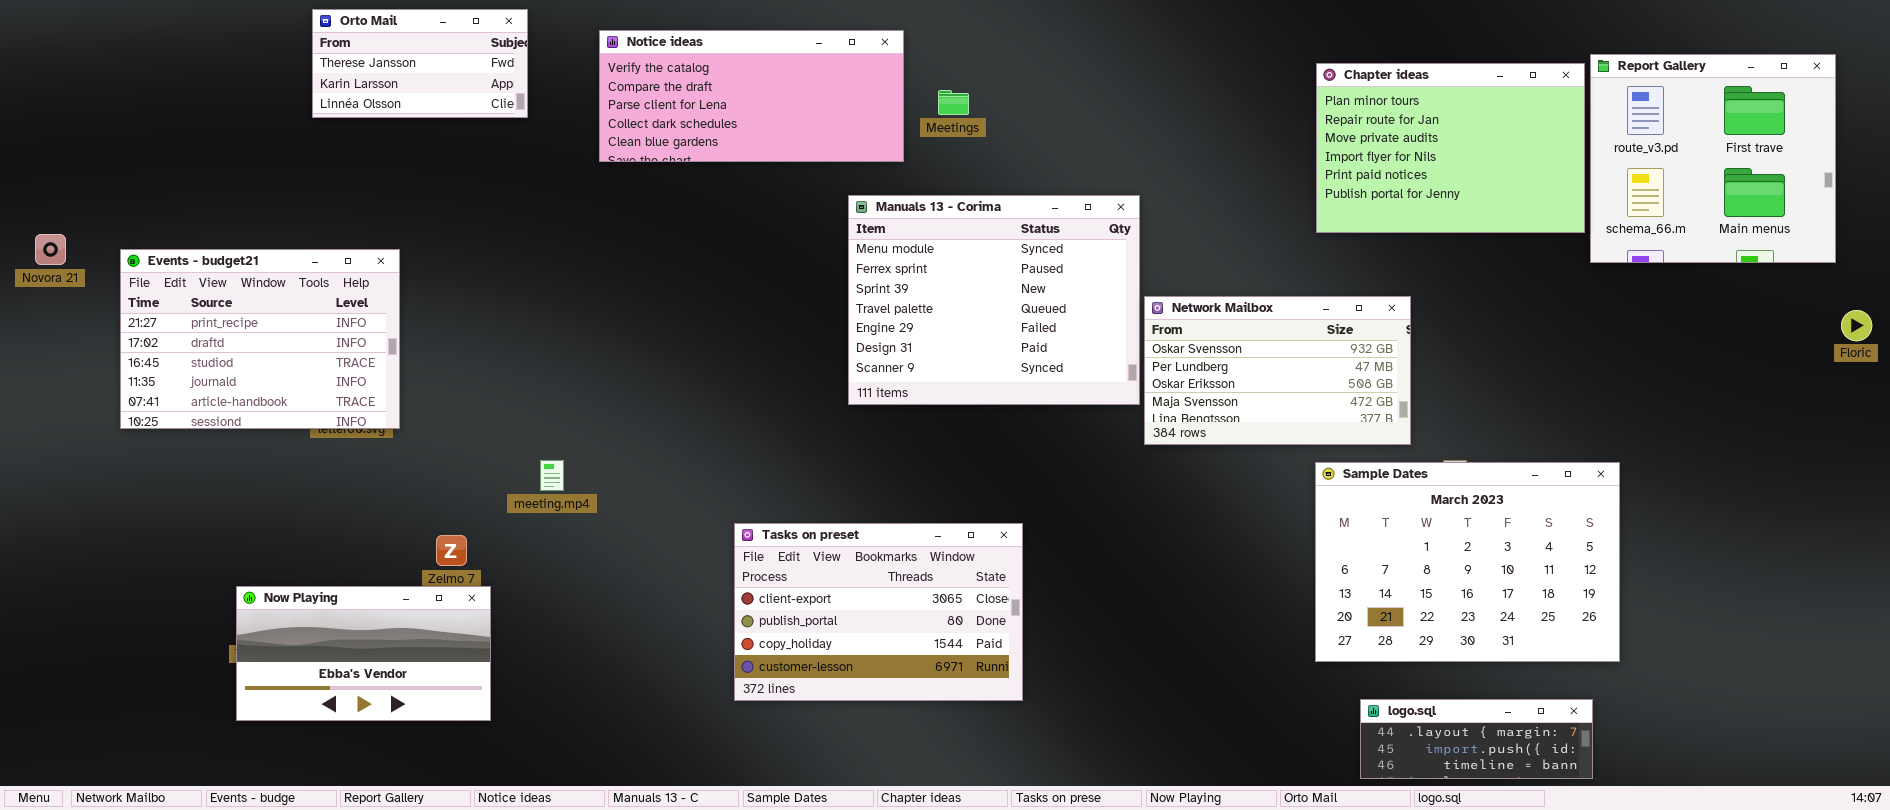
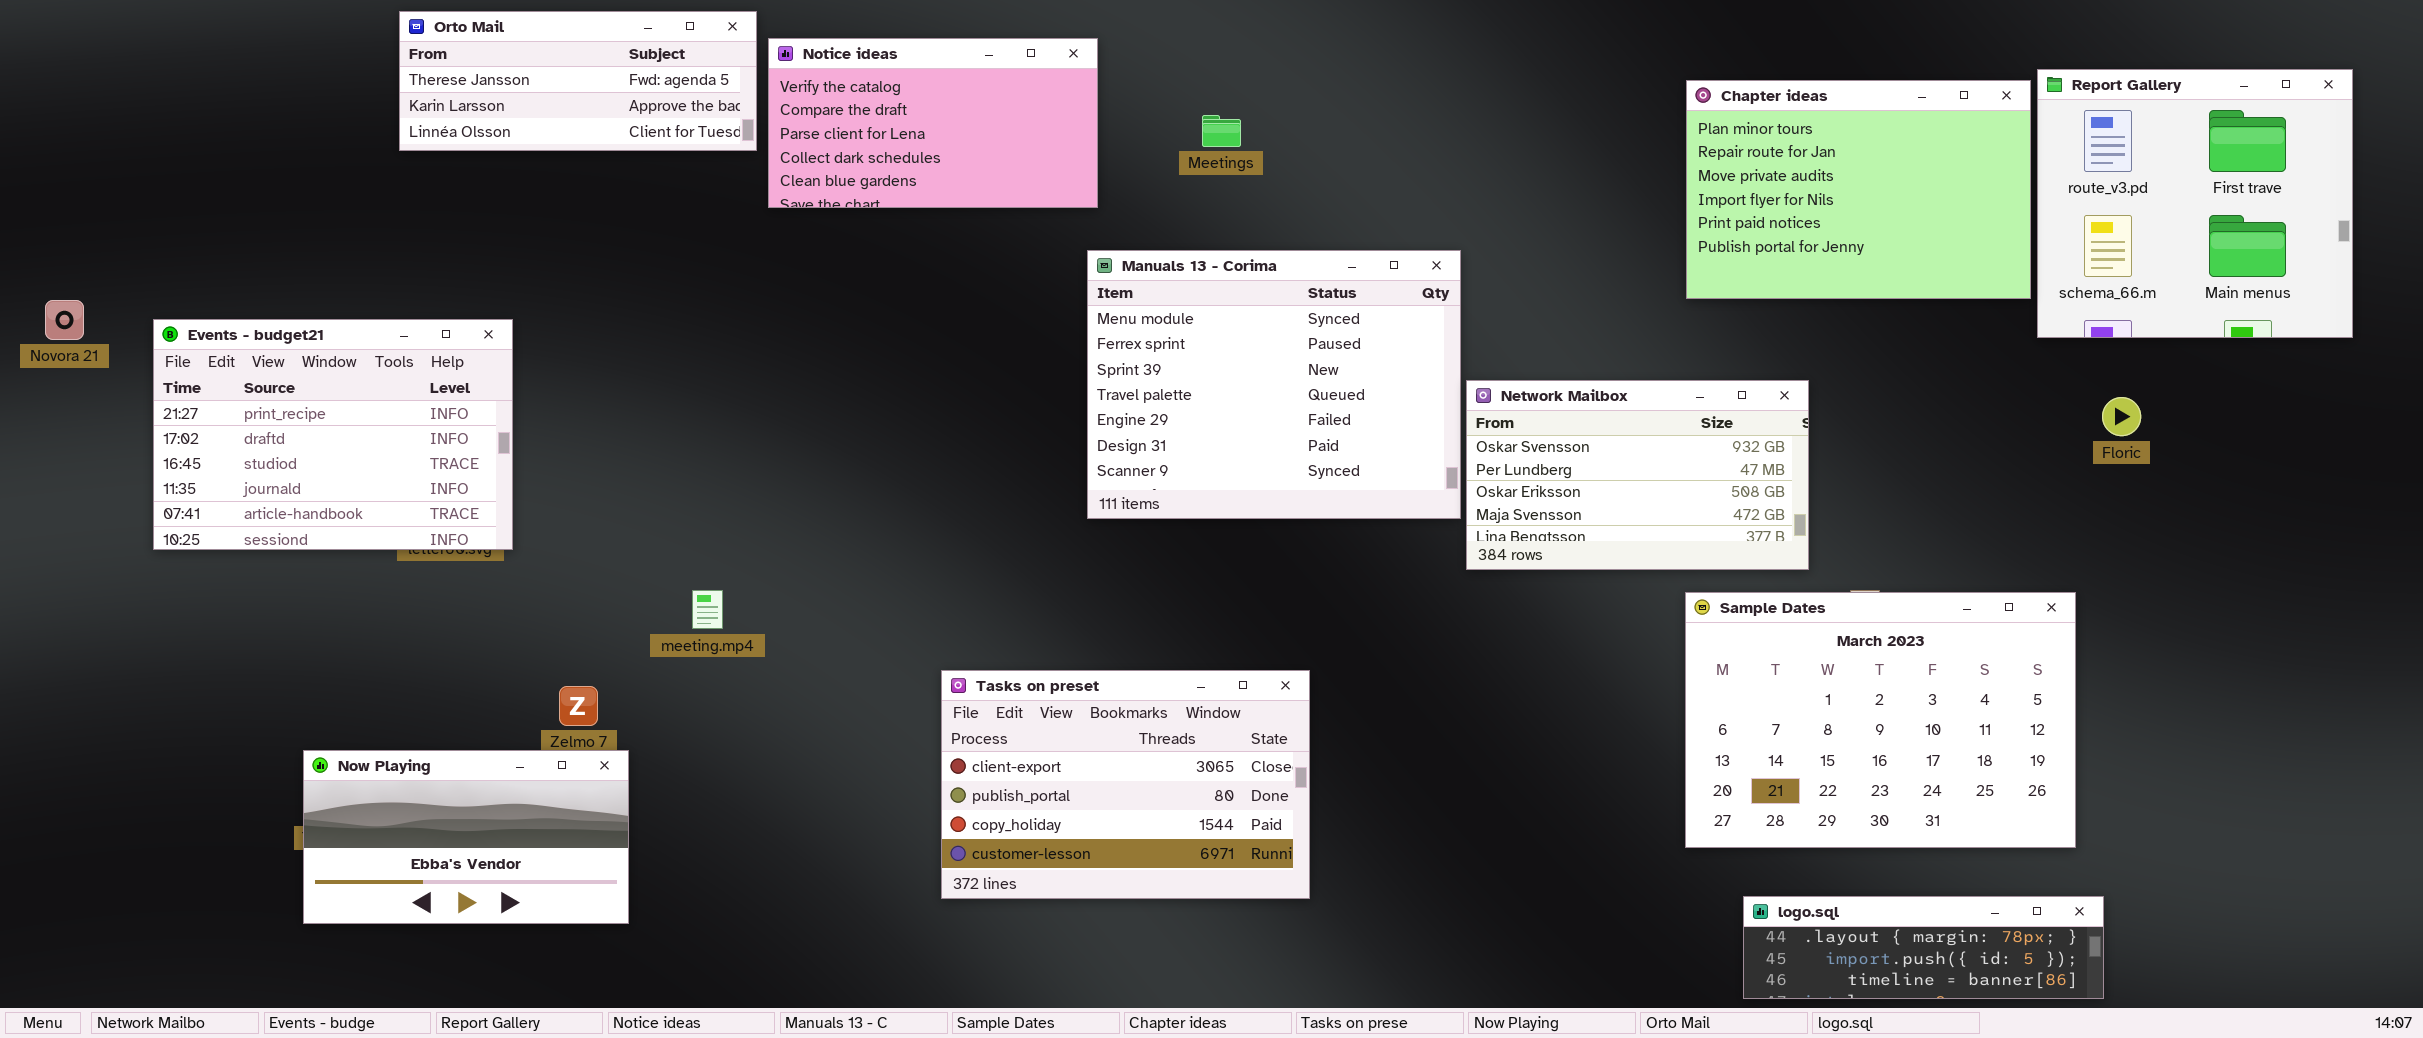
Orto Mail: [312,9,528,118] -> [399,11,757,151], resized
Notice ideas: [599,30,904,162] -> [768,38,1098,208], resized
Floric: [1841,310,1872,341] -> [2102,397,2141,436], moved
logo.sql: [1360,699,1593,779] -> [1743,896,2104,999], resized

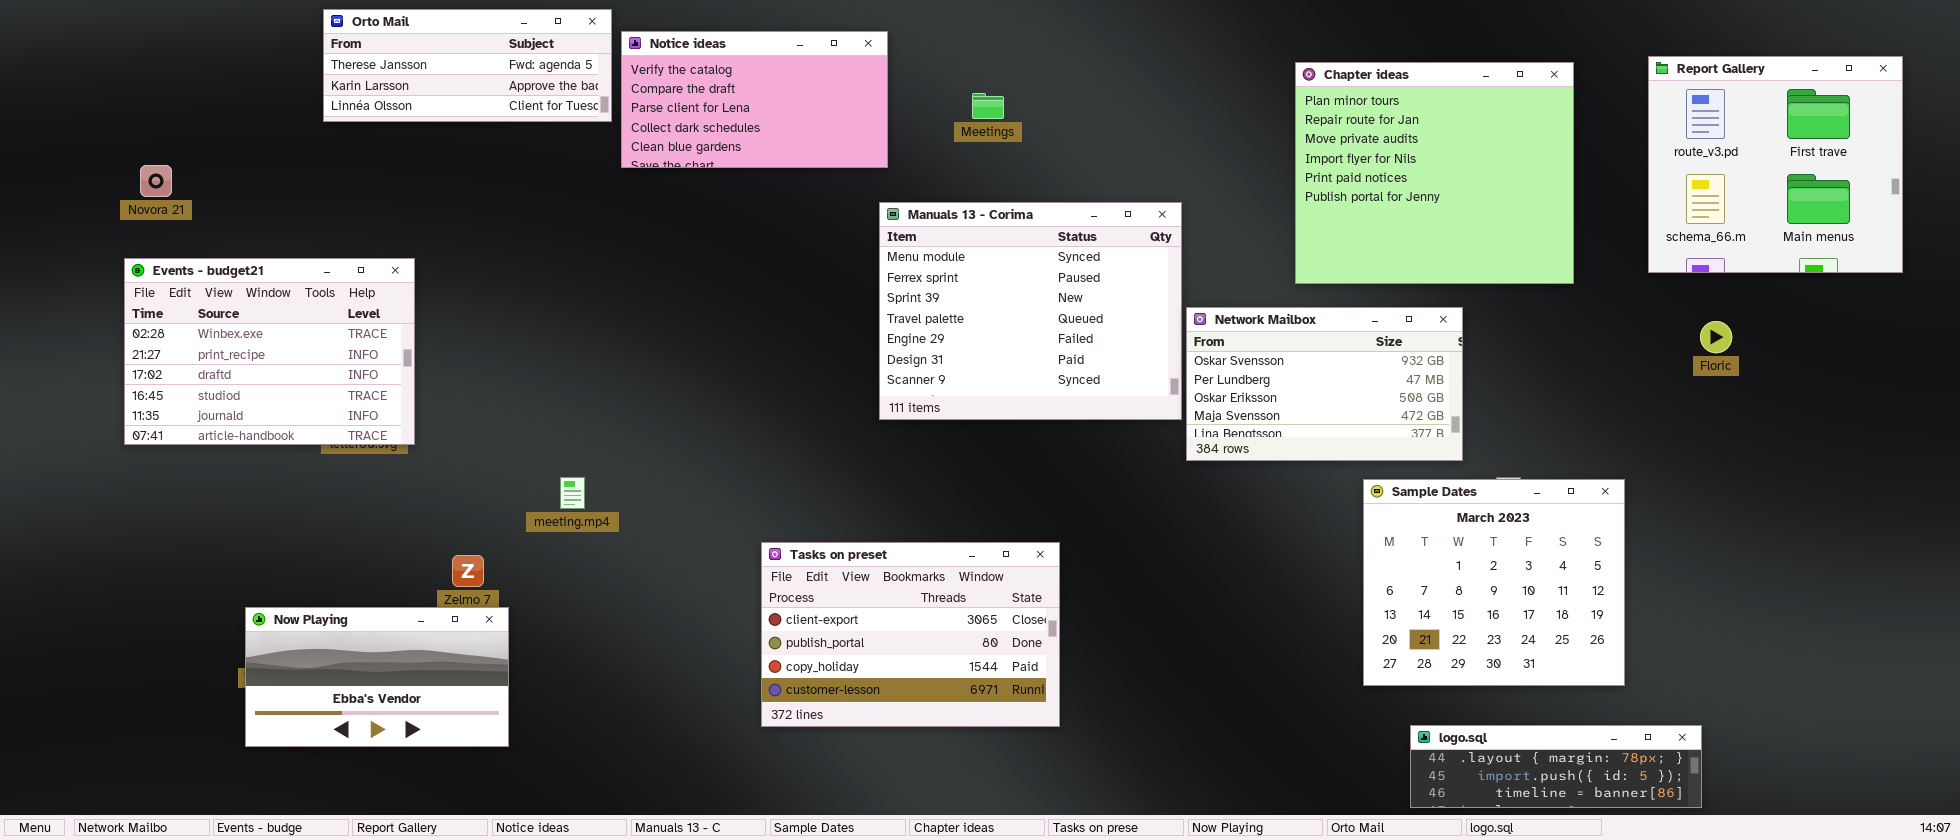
Chapter ideas: [1686,80,2031,299] -> [1295,62,1574,284], moved, resized
Novora 21: [45,300,84,340] -> [140,165,172,197], moved
Events - budget21: [153,319,513,550] -> [124,258,415,445], scrolled up 1 row
Sample Dates: [1685,592,2076,848] -> [1363,479,1625,686], resized

